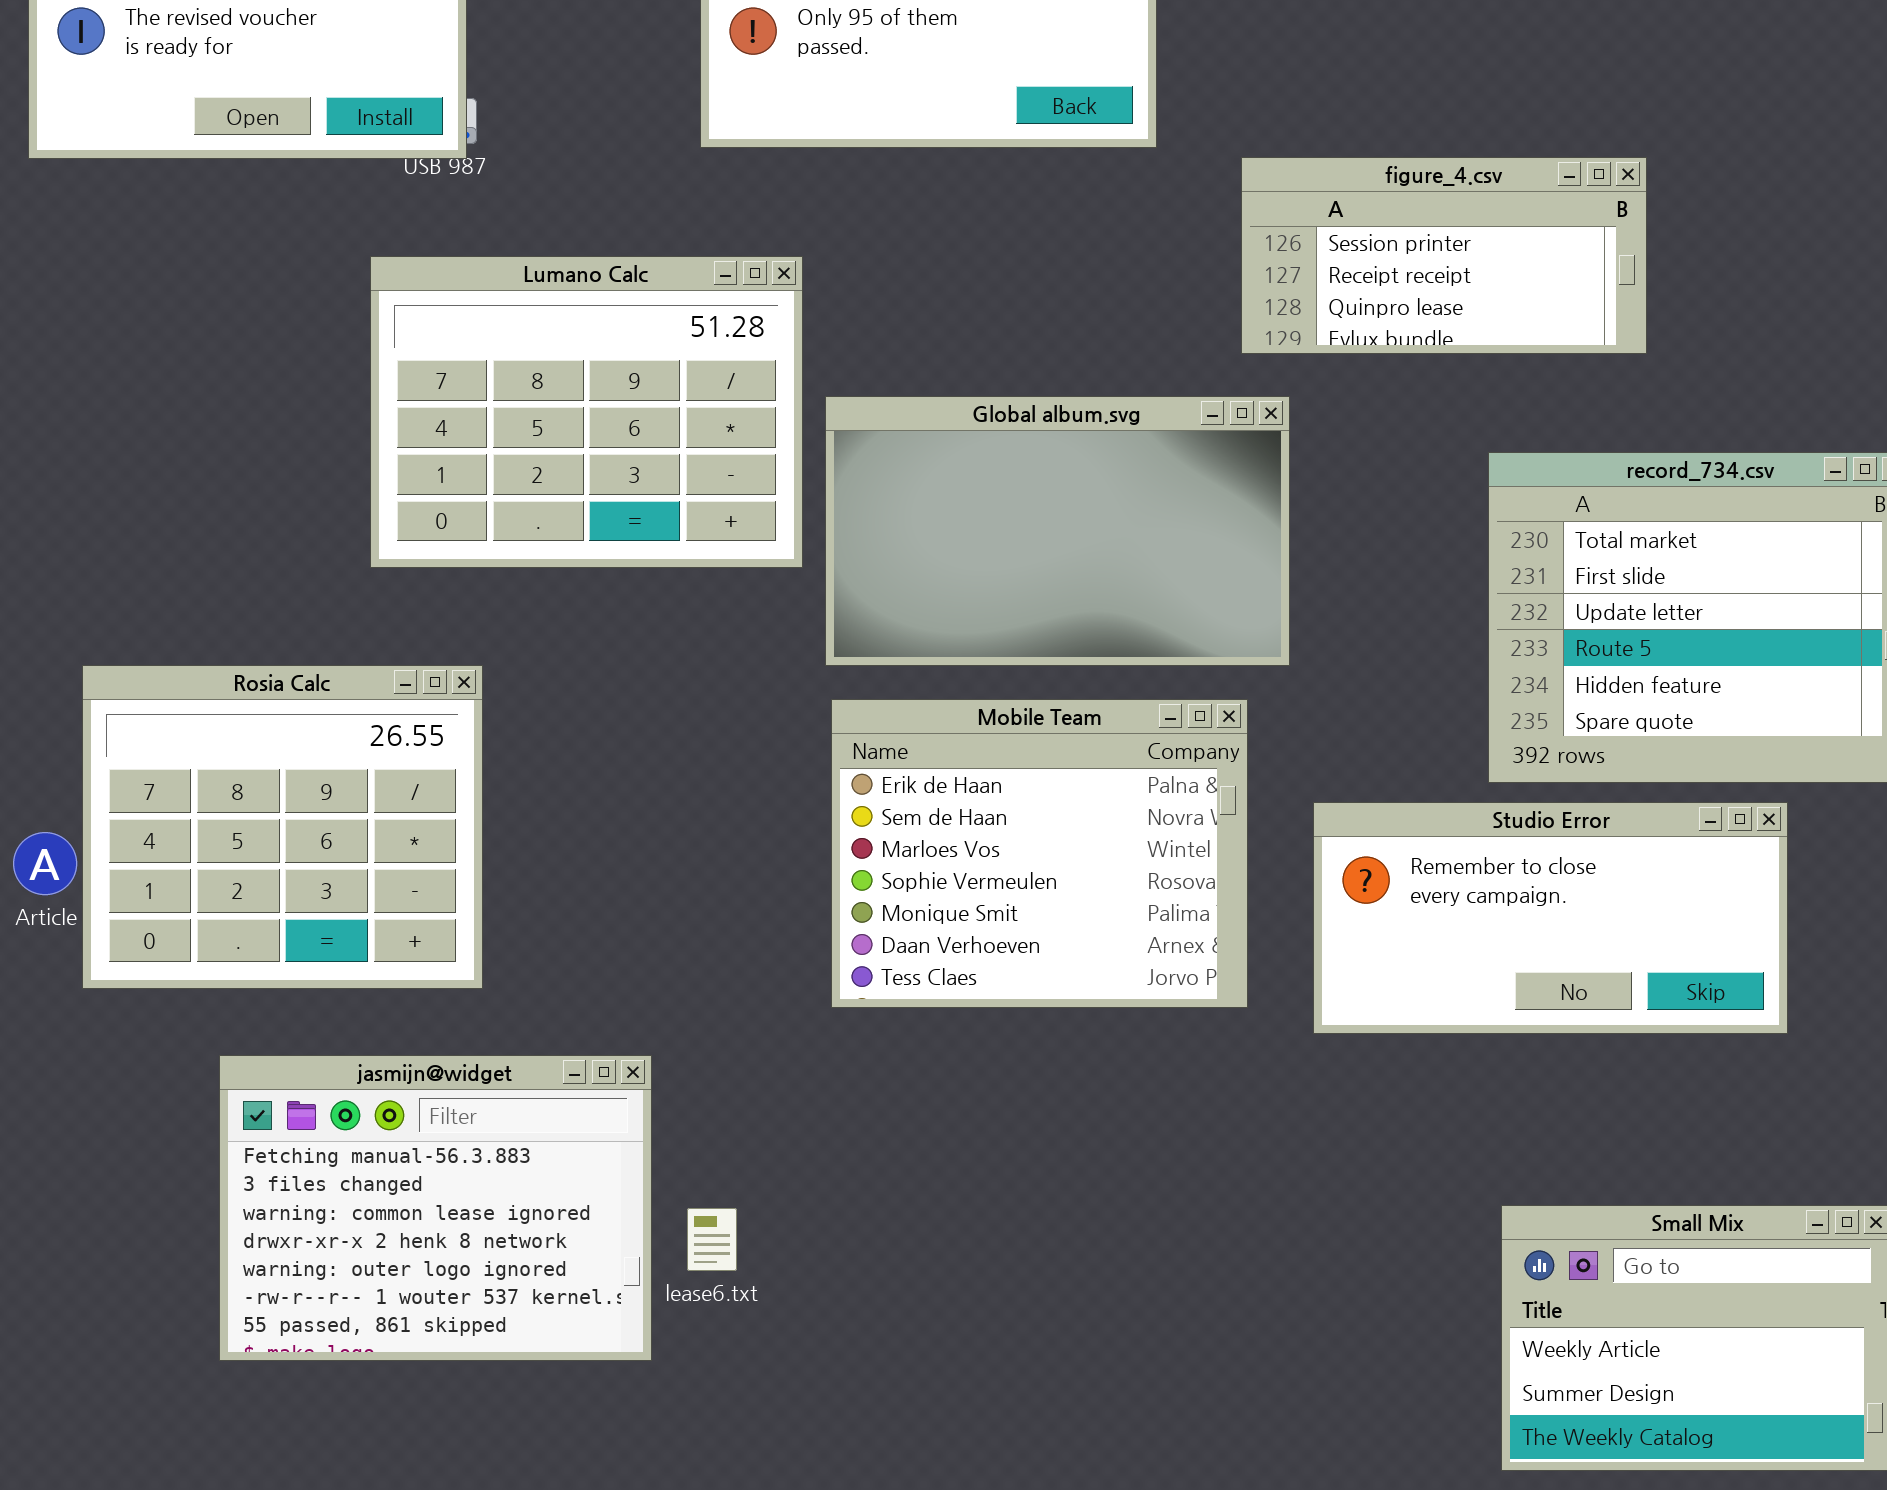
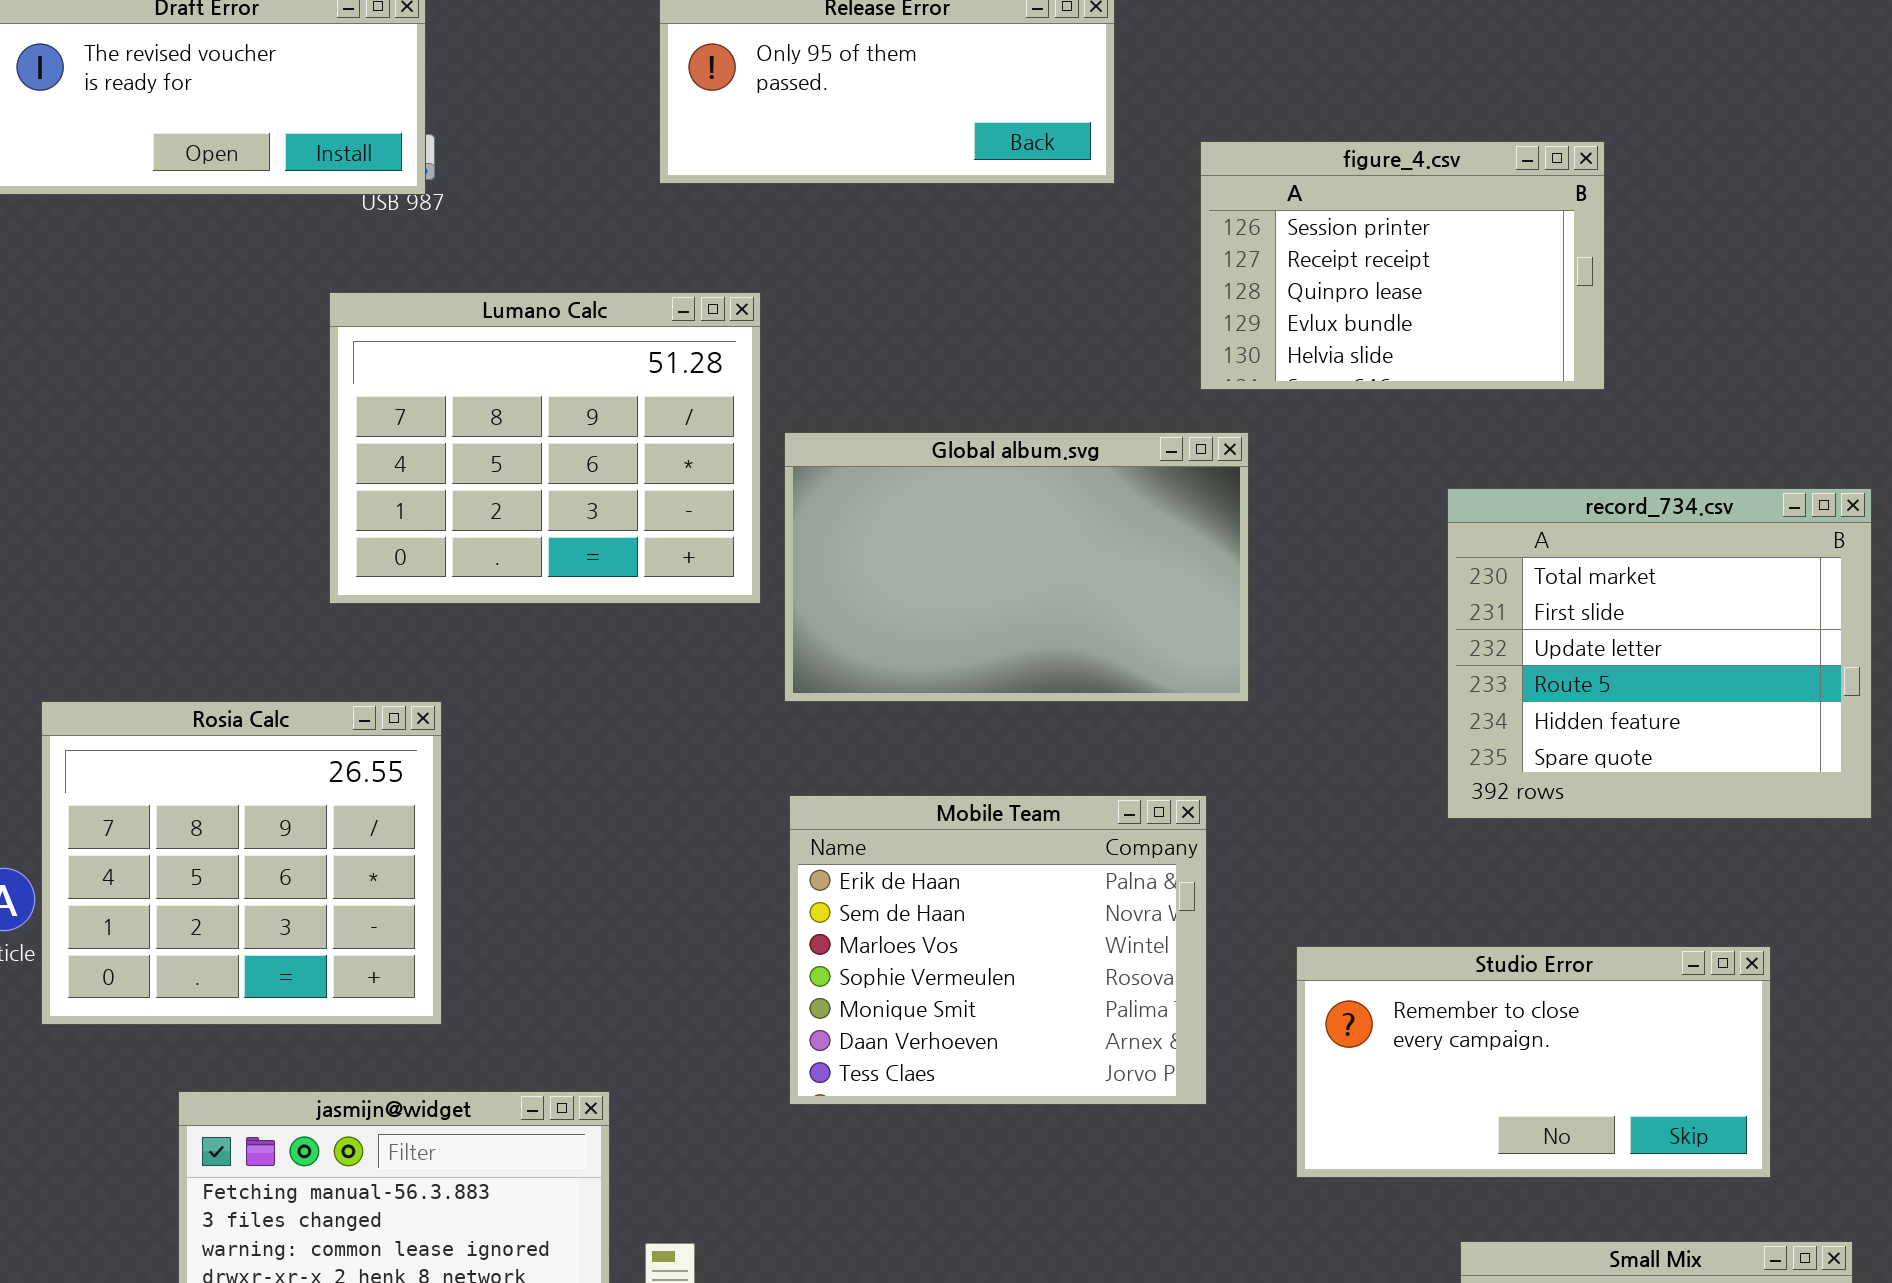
figure_4.csv: [1241,157,1647,354] -> [1200,141,1605,390], resized
Mobile Team: [831,699,1248,1008] -> [789,795,1207,1105], moved
Studio Error: [1313,802,1788,1034] -> [1296,946,1771,1178], moved

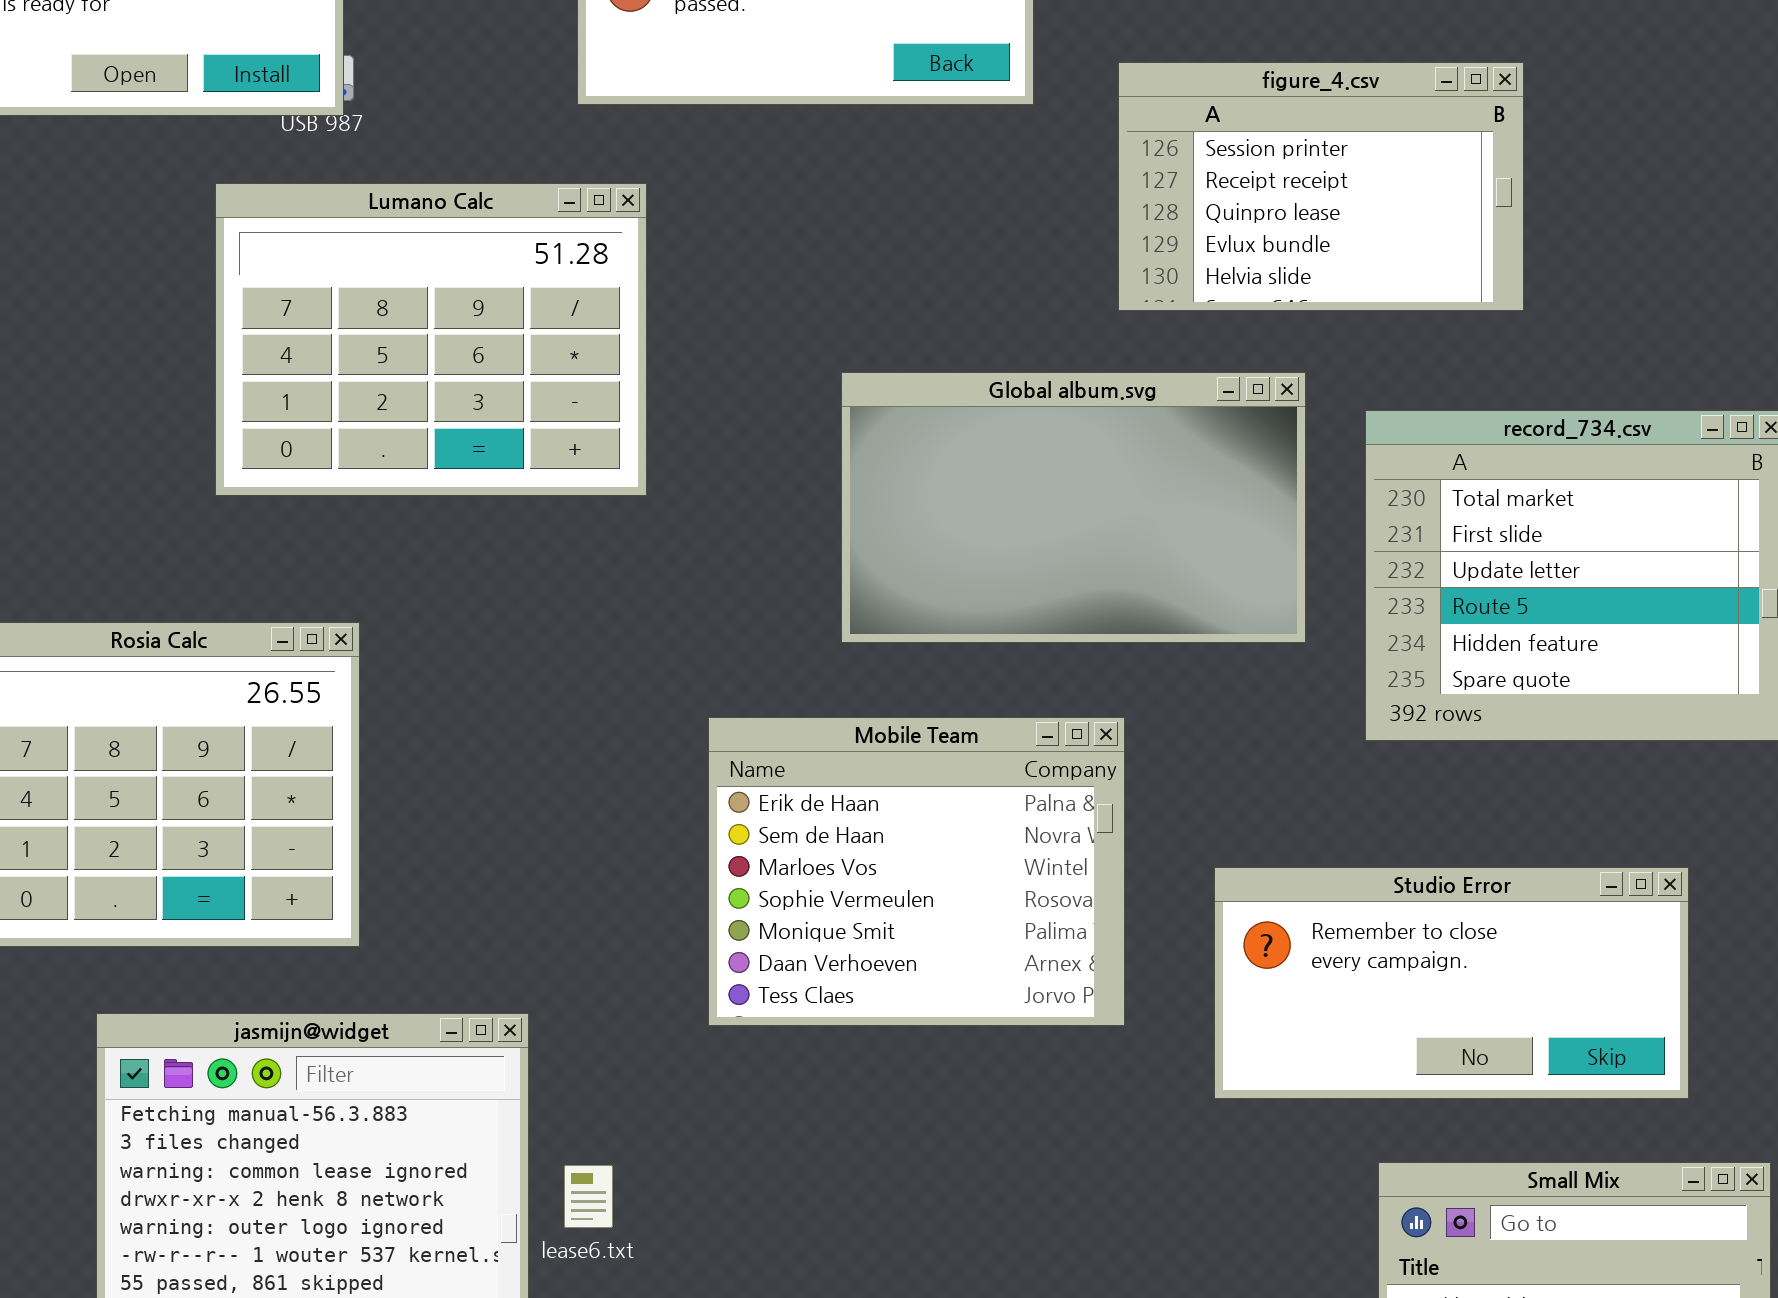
Lumano Calc: [329,292,761,604] -> [215,183,647,496], moved
Global album.svg: [784,432,1249,702] -> [841,372,1306,643], moved

